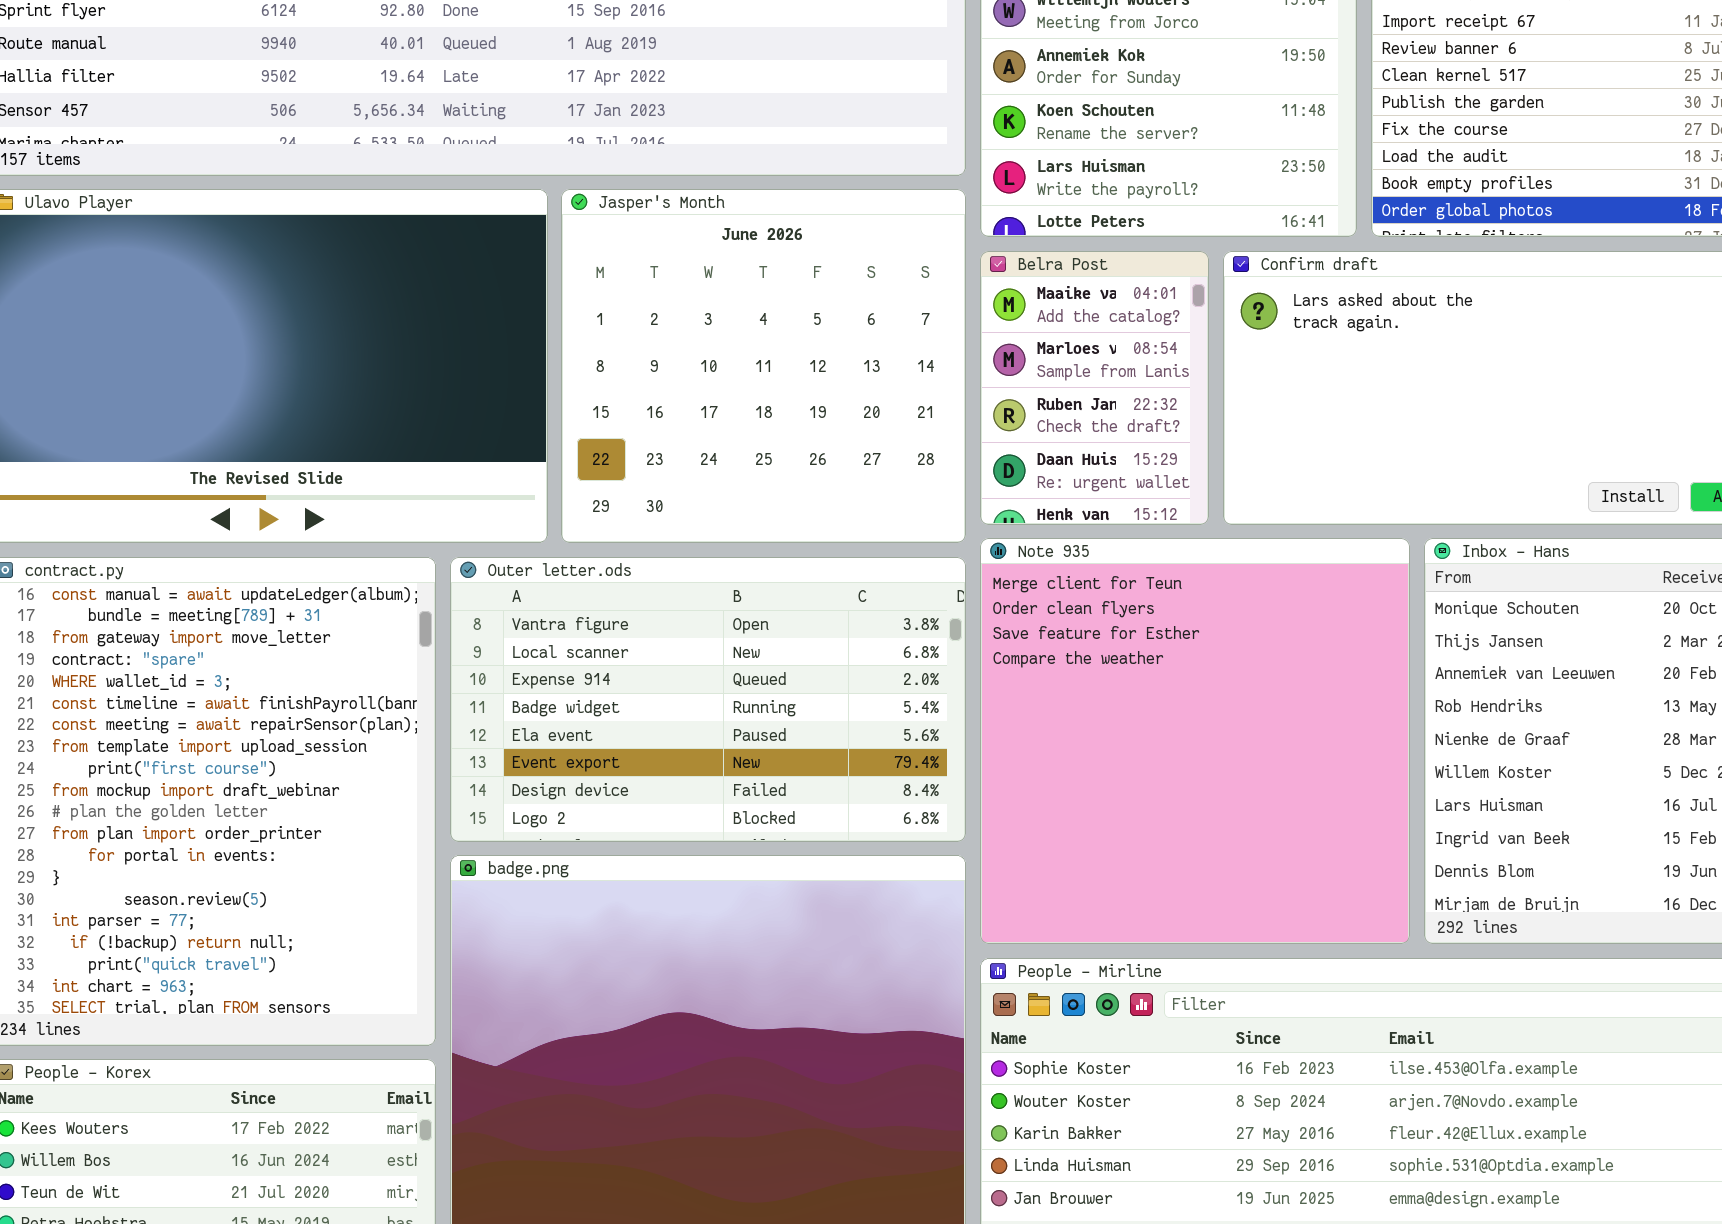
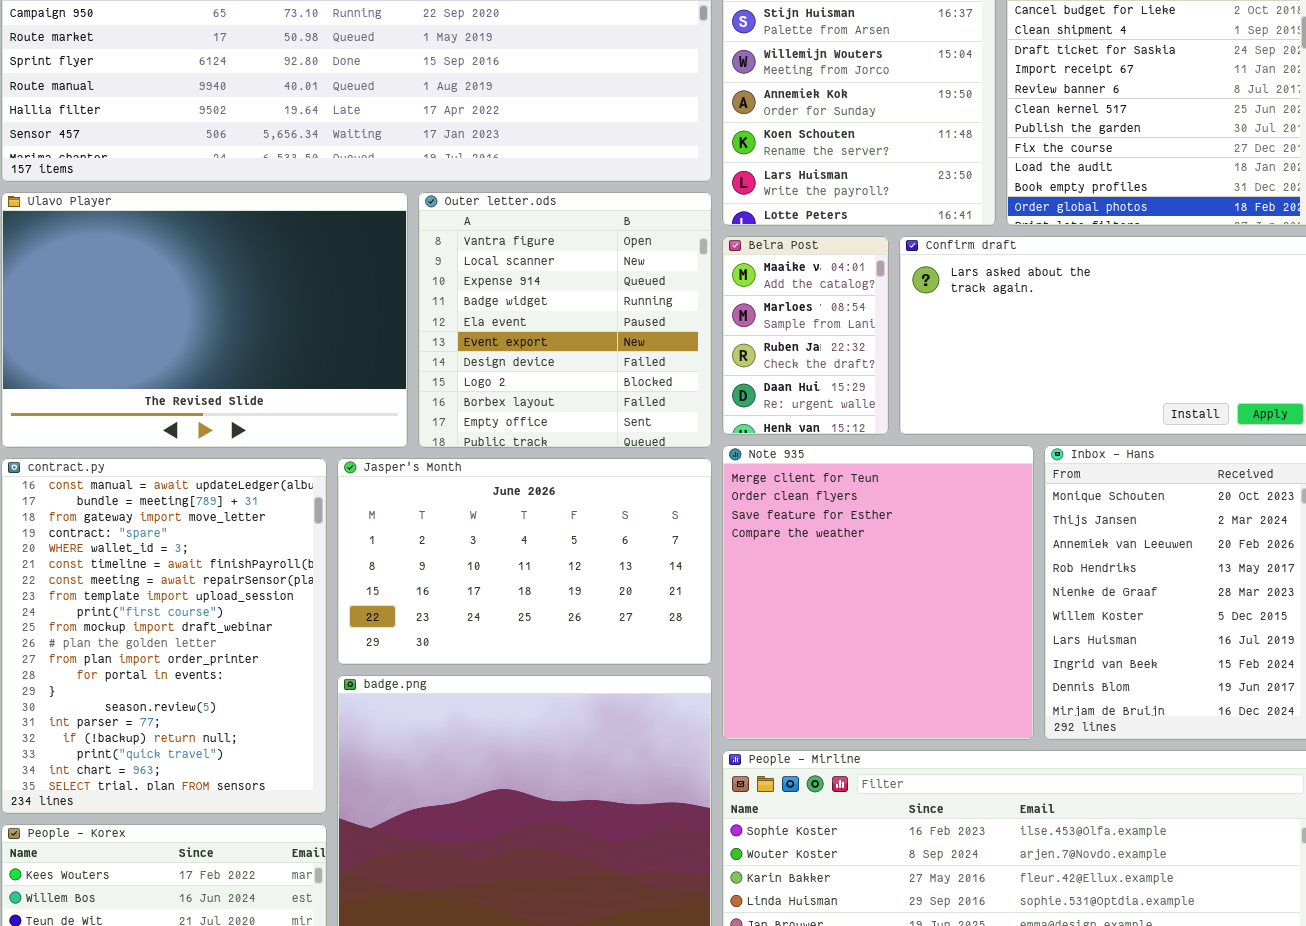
Jasper's Month: [561,189,966,543] -> [337,458,712,665], moved, resized
Outer letter.ods: [450,557,966,842] -> [418,192,712,448], moved, resized

